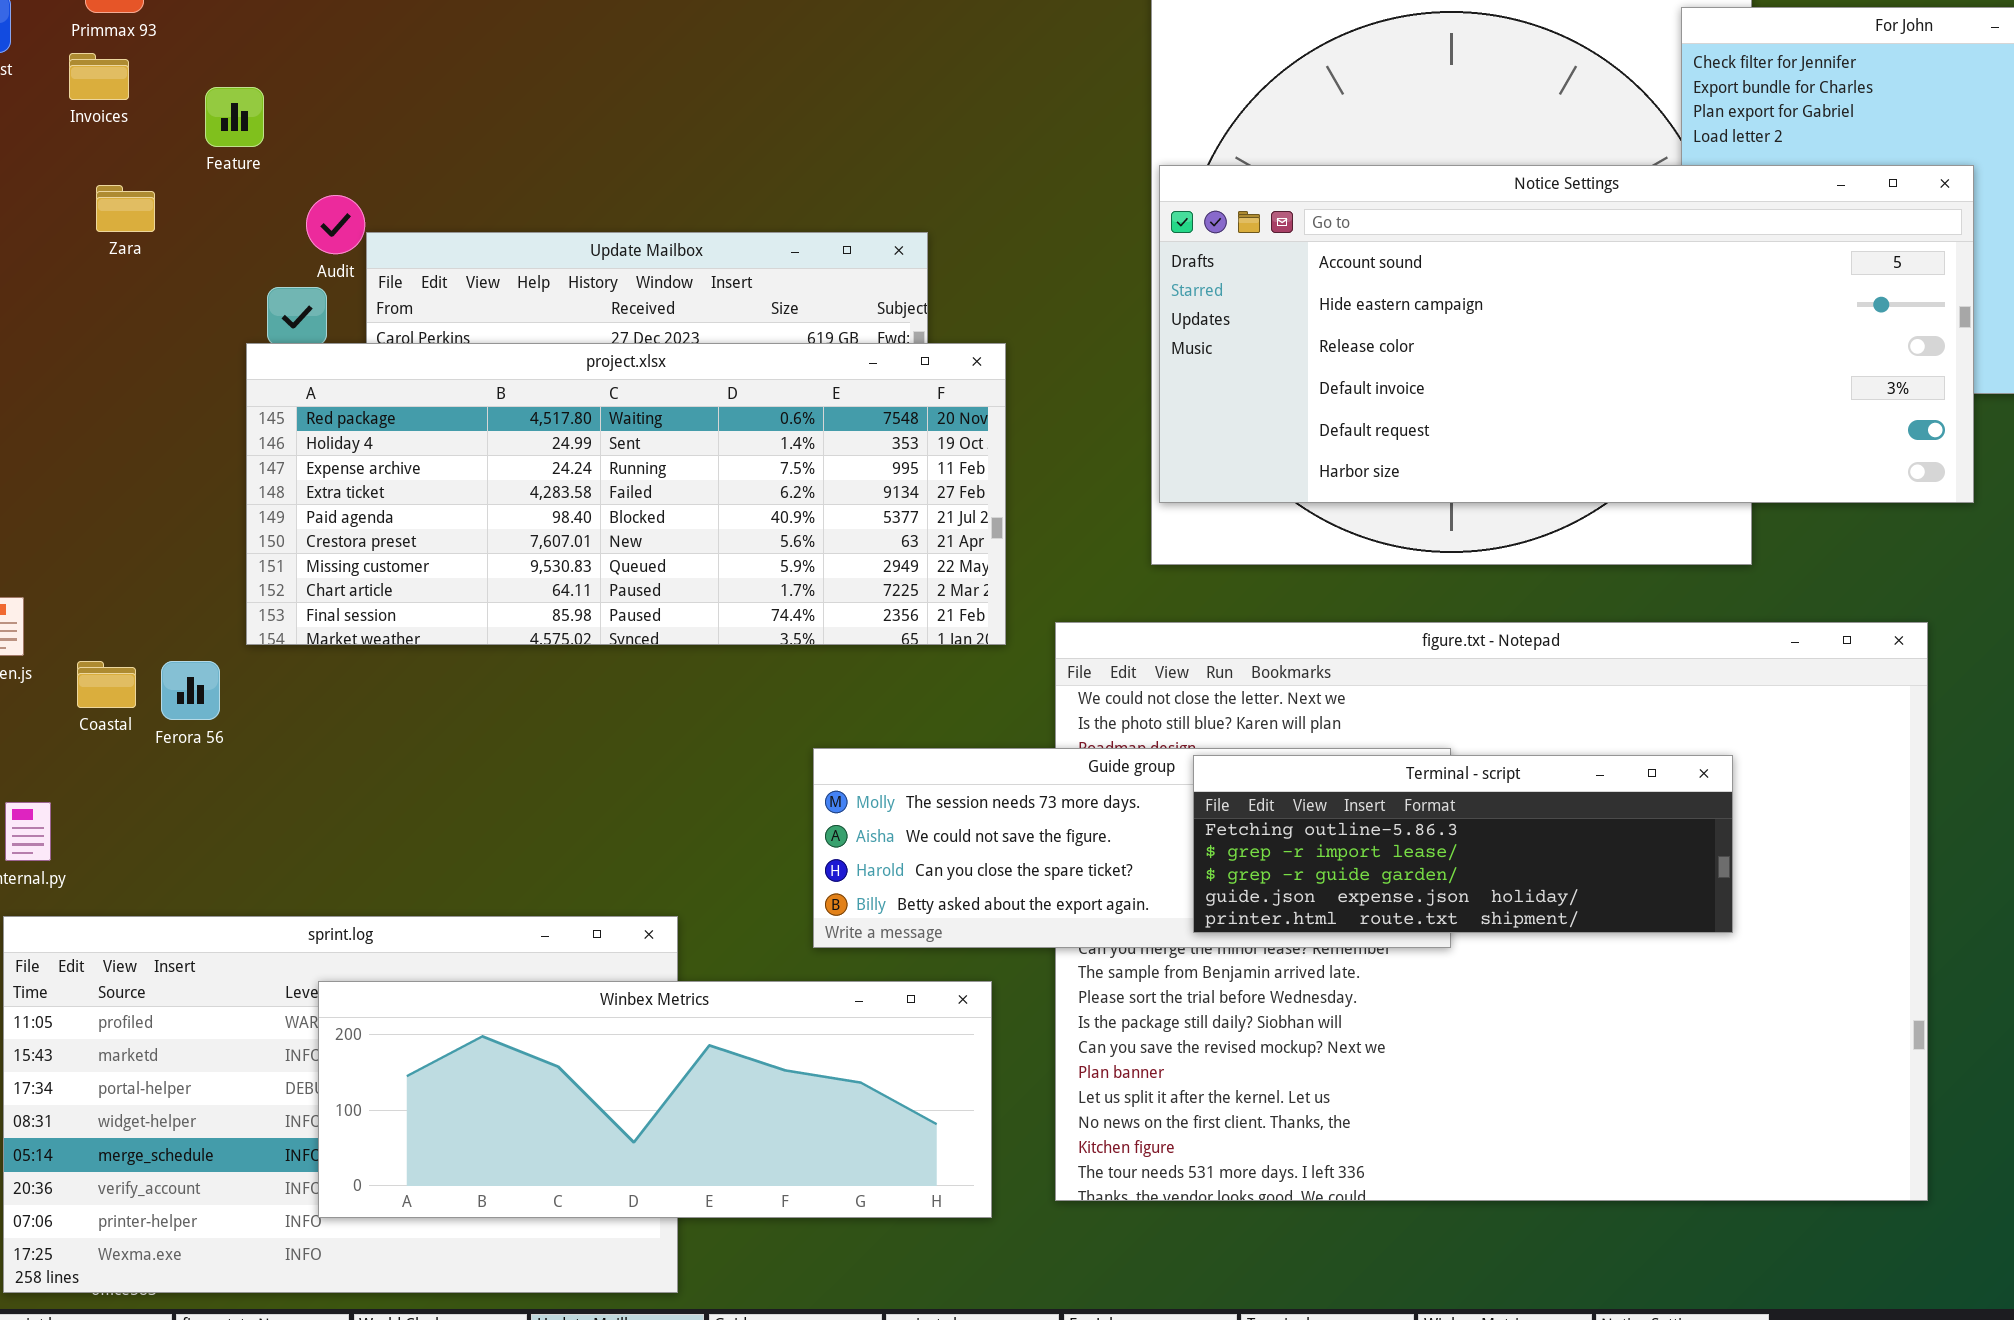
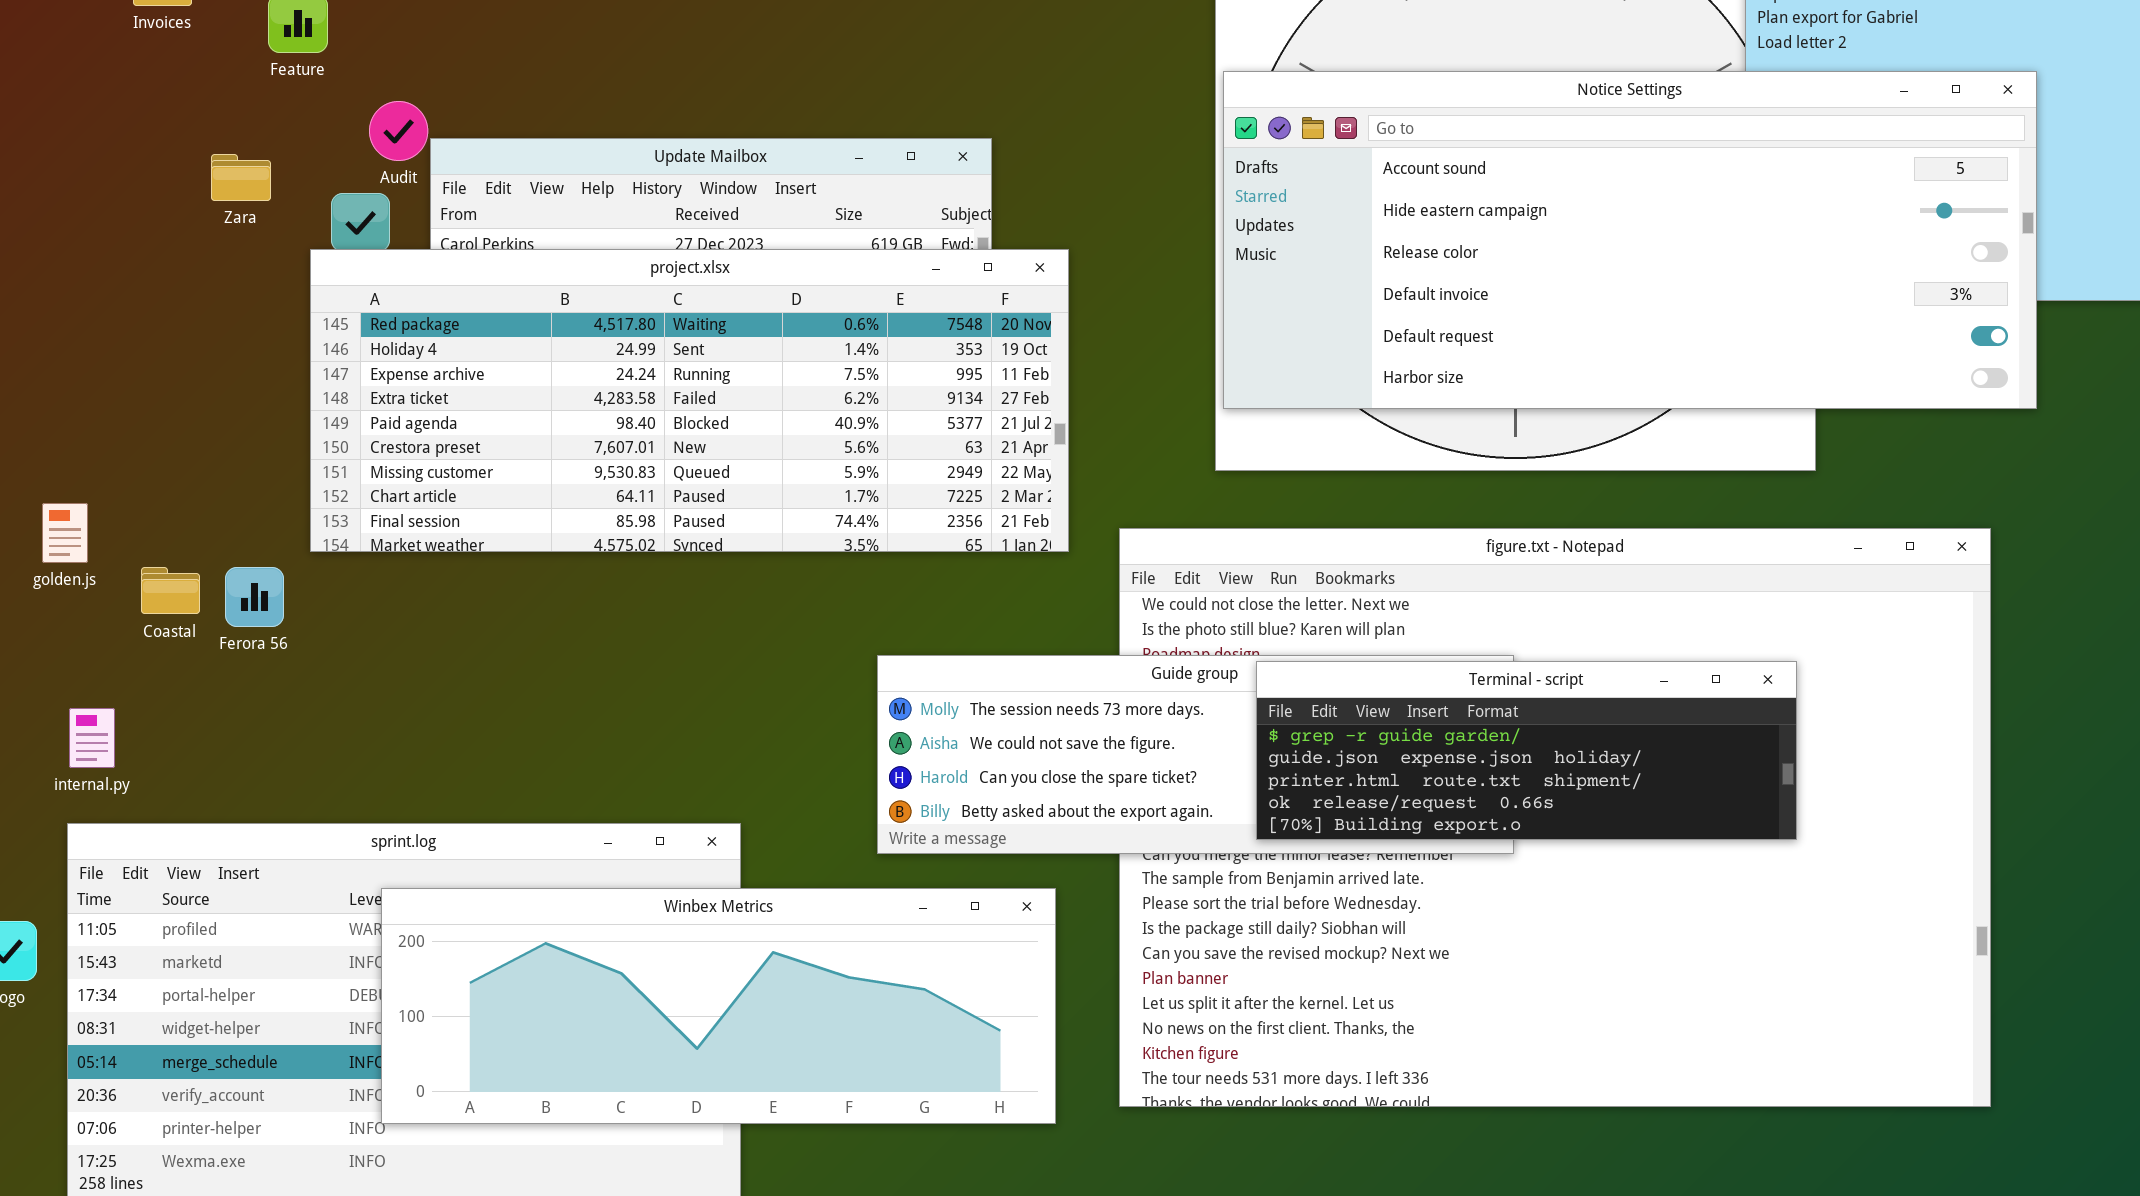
Zara: [96,185,155,232] -> [211,154,271,201], moved
Terminal - script: [1193,755,1733,933] -> [1256,661,1797,840], scrolled down 2 rows

